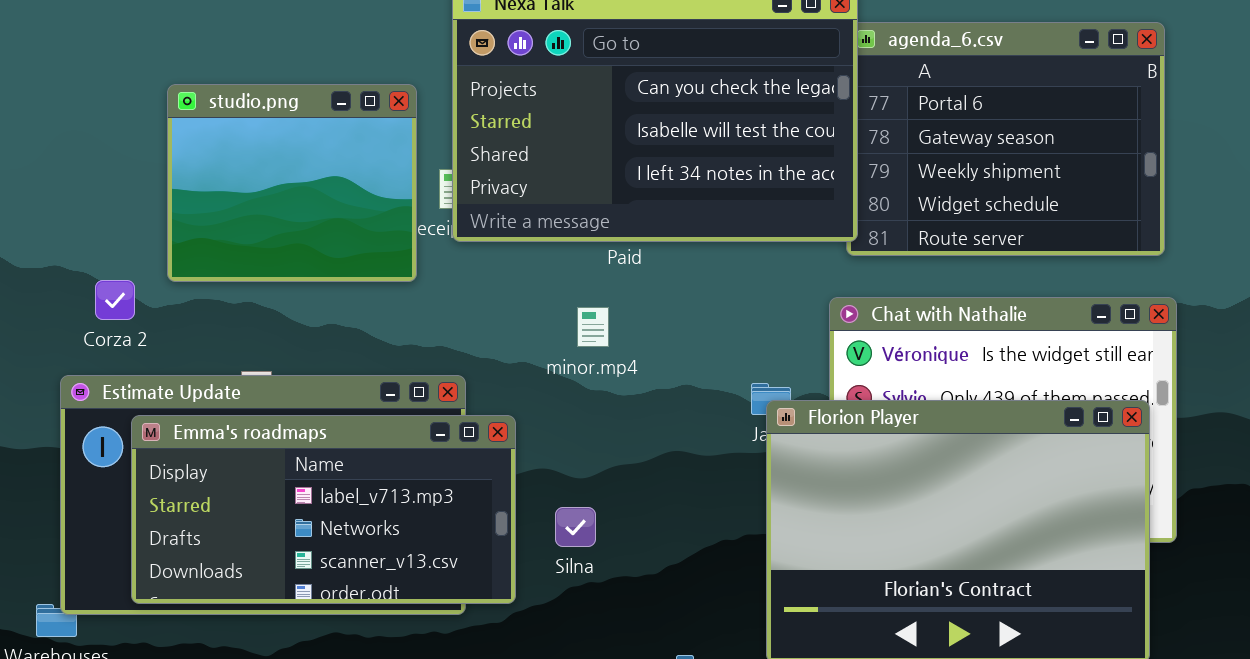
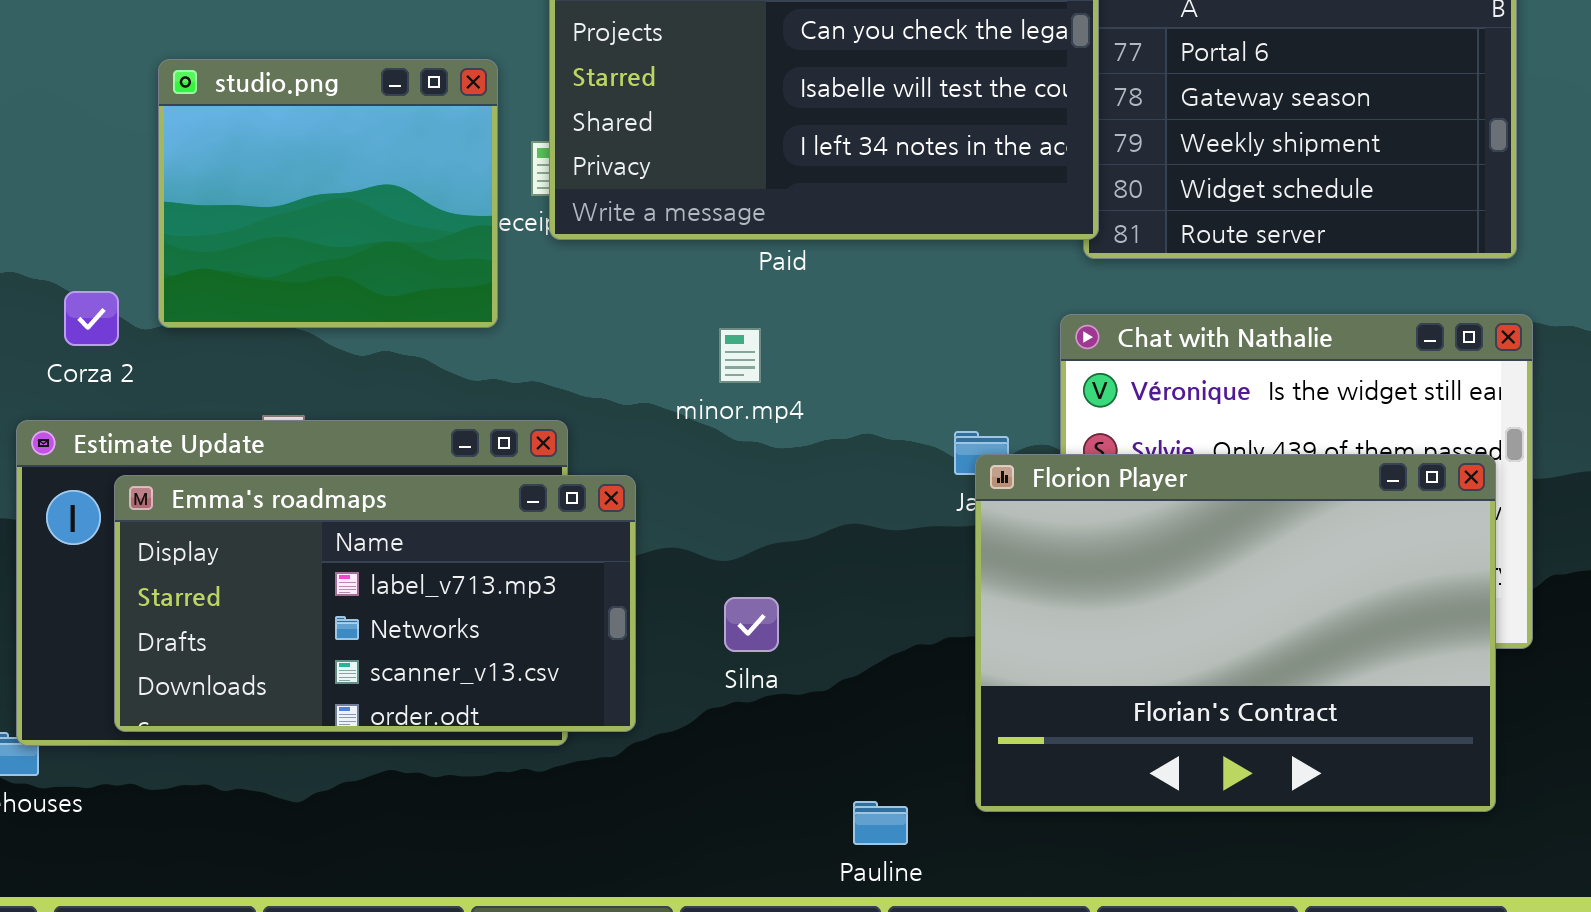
studio.png: [167,84,417,282] -> [158,59,498,328], moved
Silna: [555,507,596,547] -> [724,597,779,652], moved

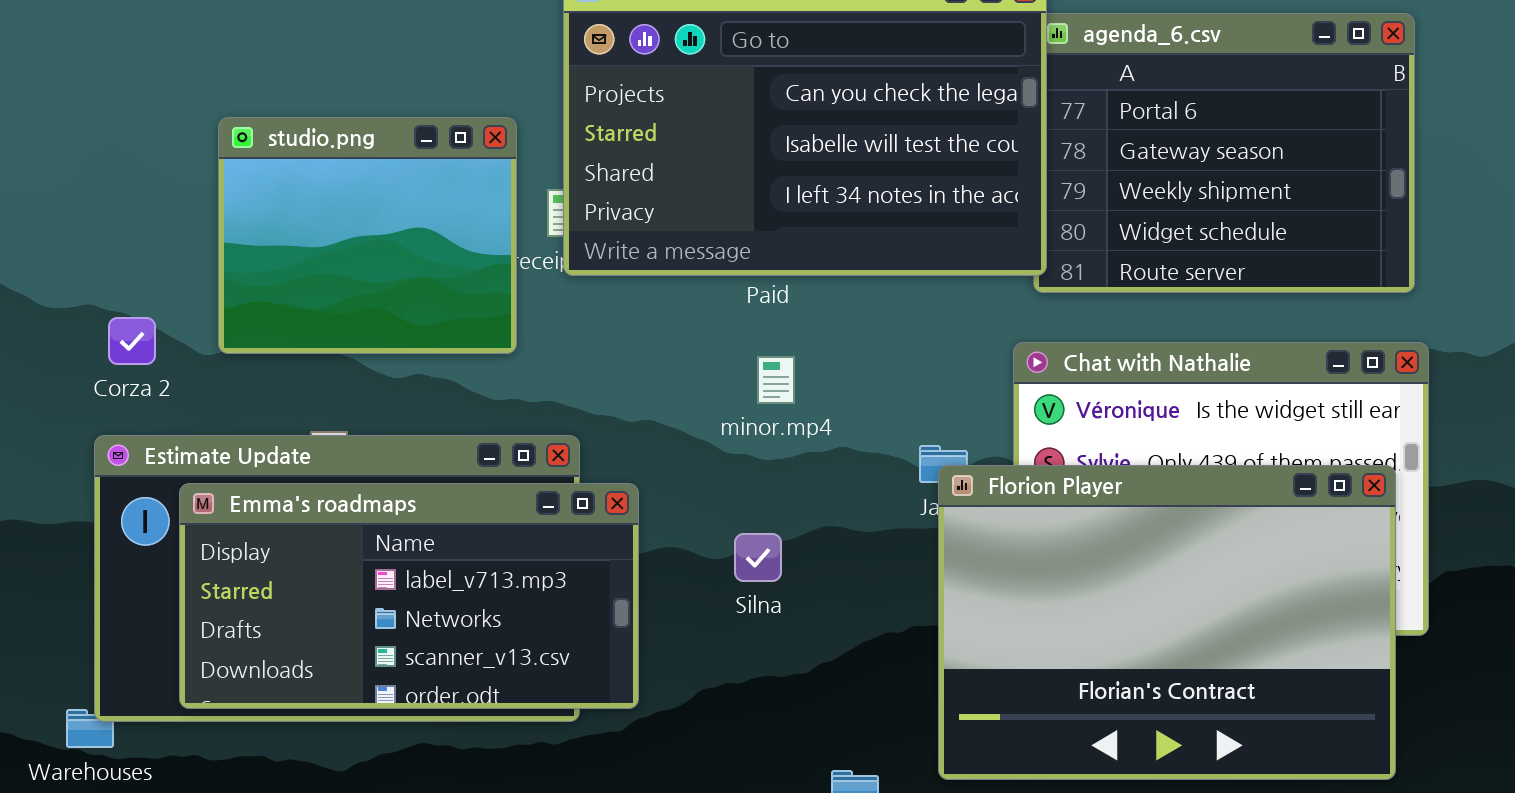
Corza 2: [64,291,119,346] -> [108,317,156,365], moved
minor.mp4: [719,328,761,383] -> [757,356,795,404], moved
Silna: [724,597,779,652] -> [734,533,782,582], moved

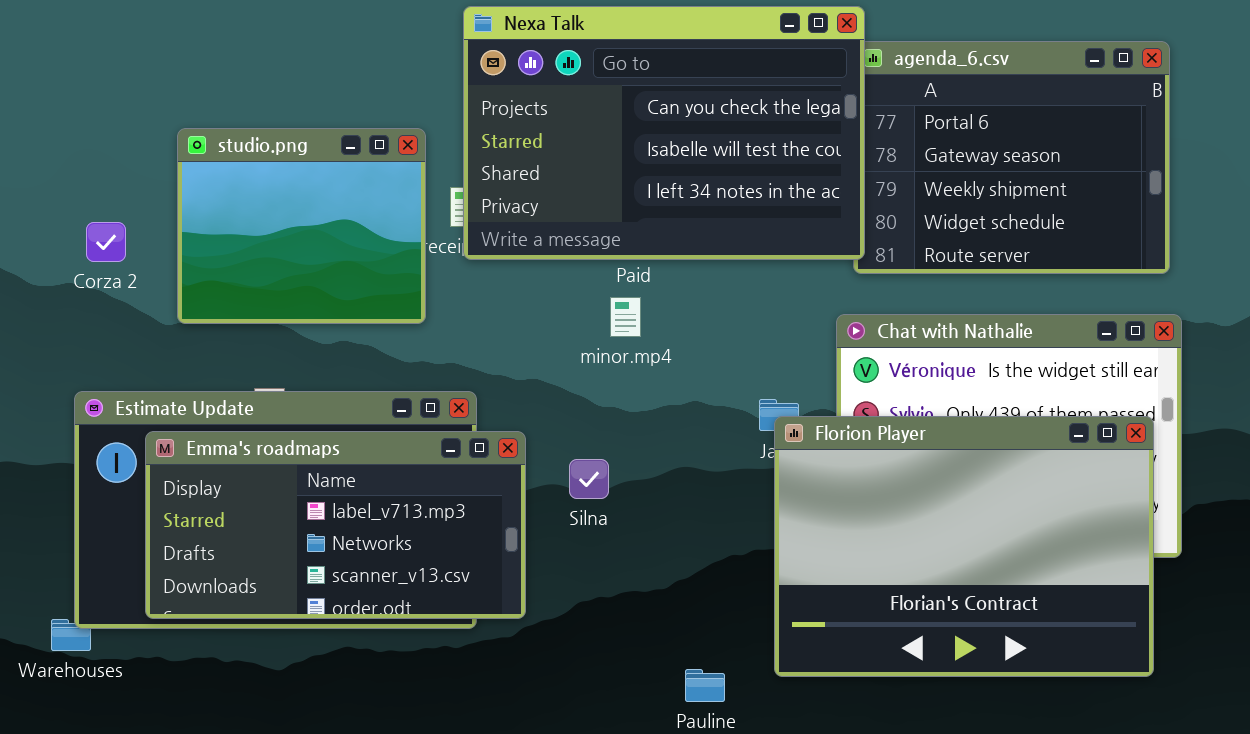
Corza 2: [108,317,156,365] -> [86,222,126,262], moved
minor.mp4: [757,356,795,404] -> [610,297,641,337], moved
Silna: [734,533,782,582] -> [569,459,609,499], moved

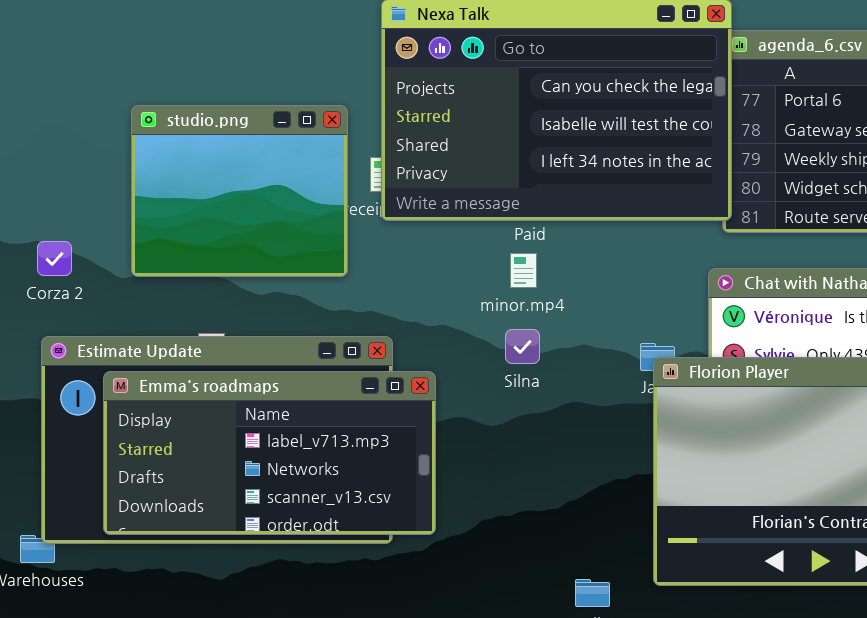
Corza 2: [86,222,126,262] -> [37,241,72,276], moved
Silna: [569,459,609,499] -> [505,329,540,364], moved

